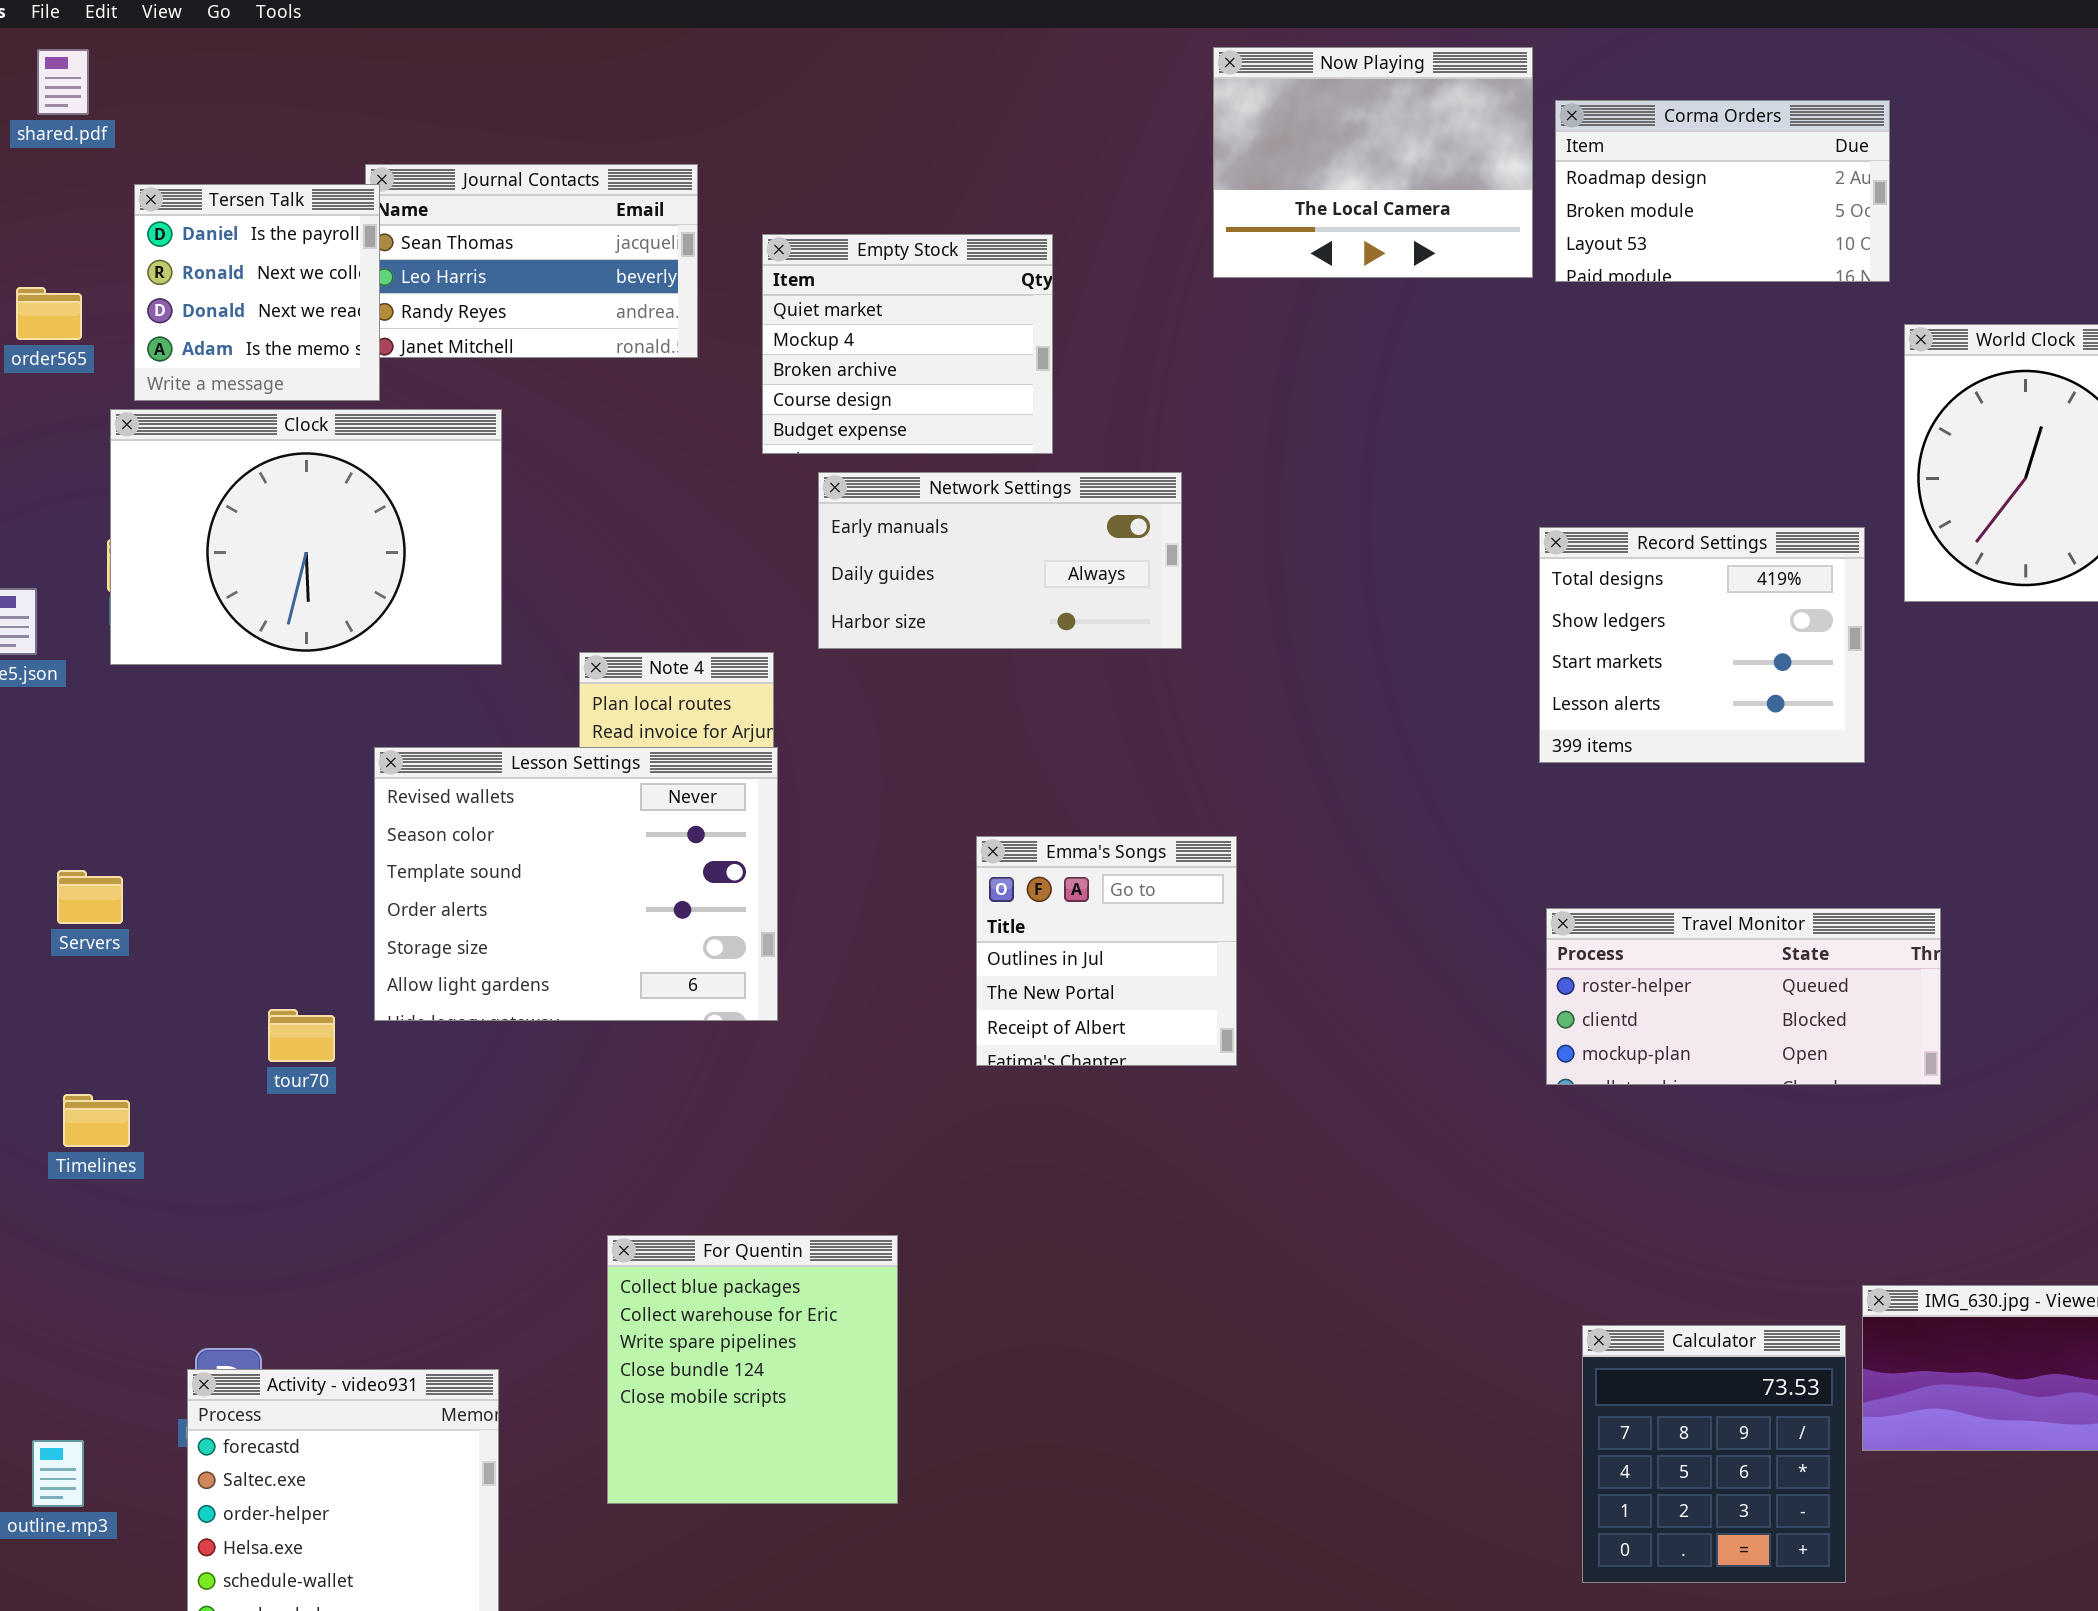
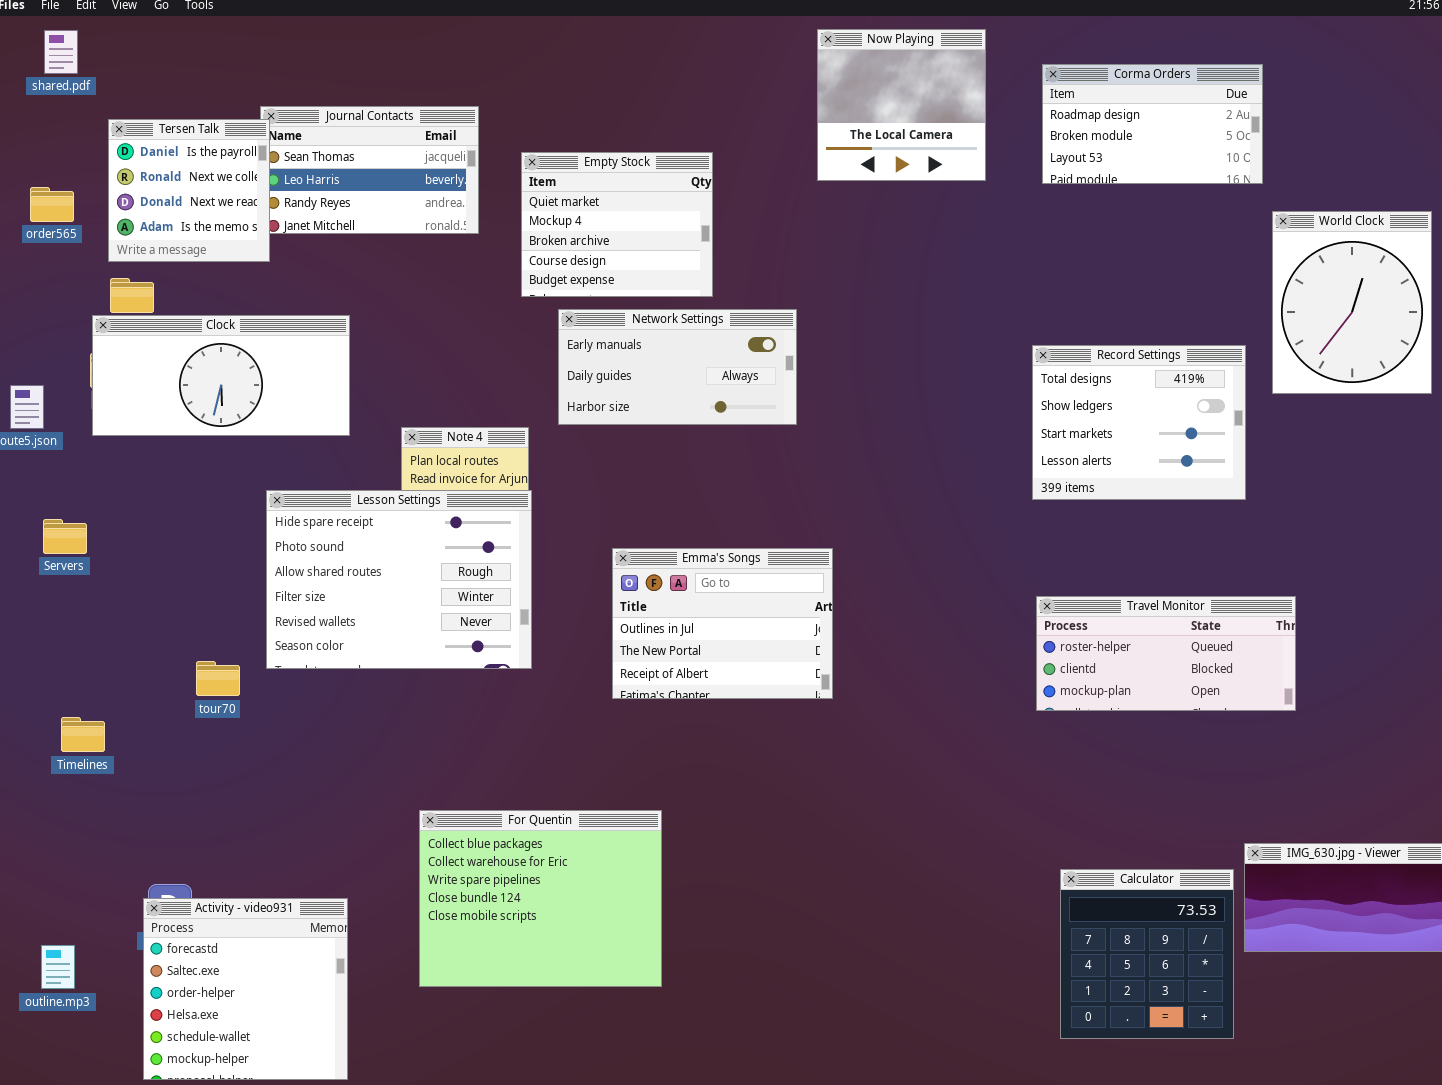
Now Playing: [1213,47,1533,278] -> [817,29,986,181], resized
Clock: [110,409,502,665] -> [92,315,350,436], resized
Lesson Settings: [374,747,778,1021] -> [266,490,532,669], scrolled up 4 rows
Emma's Songs: [976,836,1237,1066] -> [612,548,833,699], resized
Servers: [57,870,123,924] -> [43,519,87,554], moved
For Quentin: [607,1235,898,1504] -> [419,810,662,987], resized

